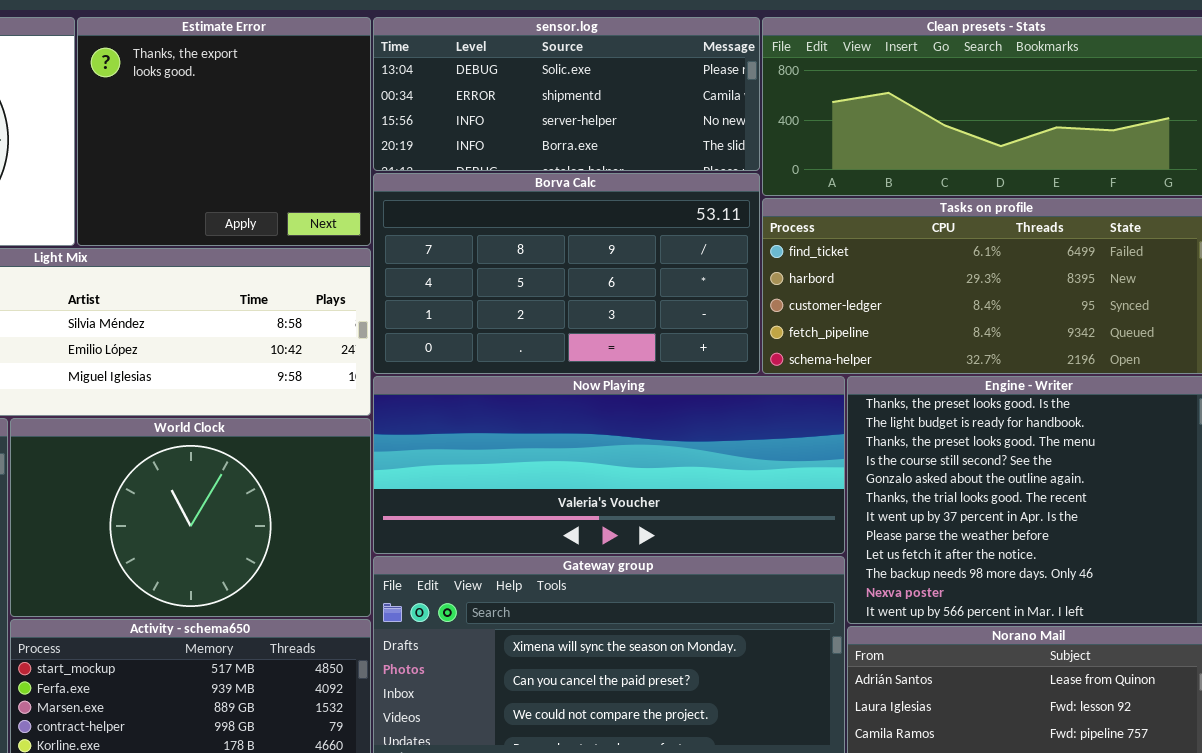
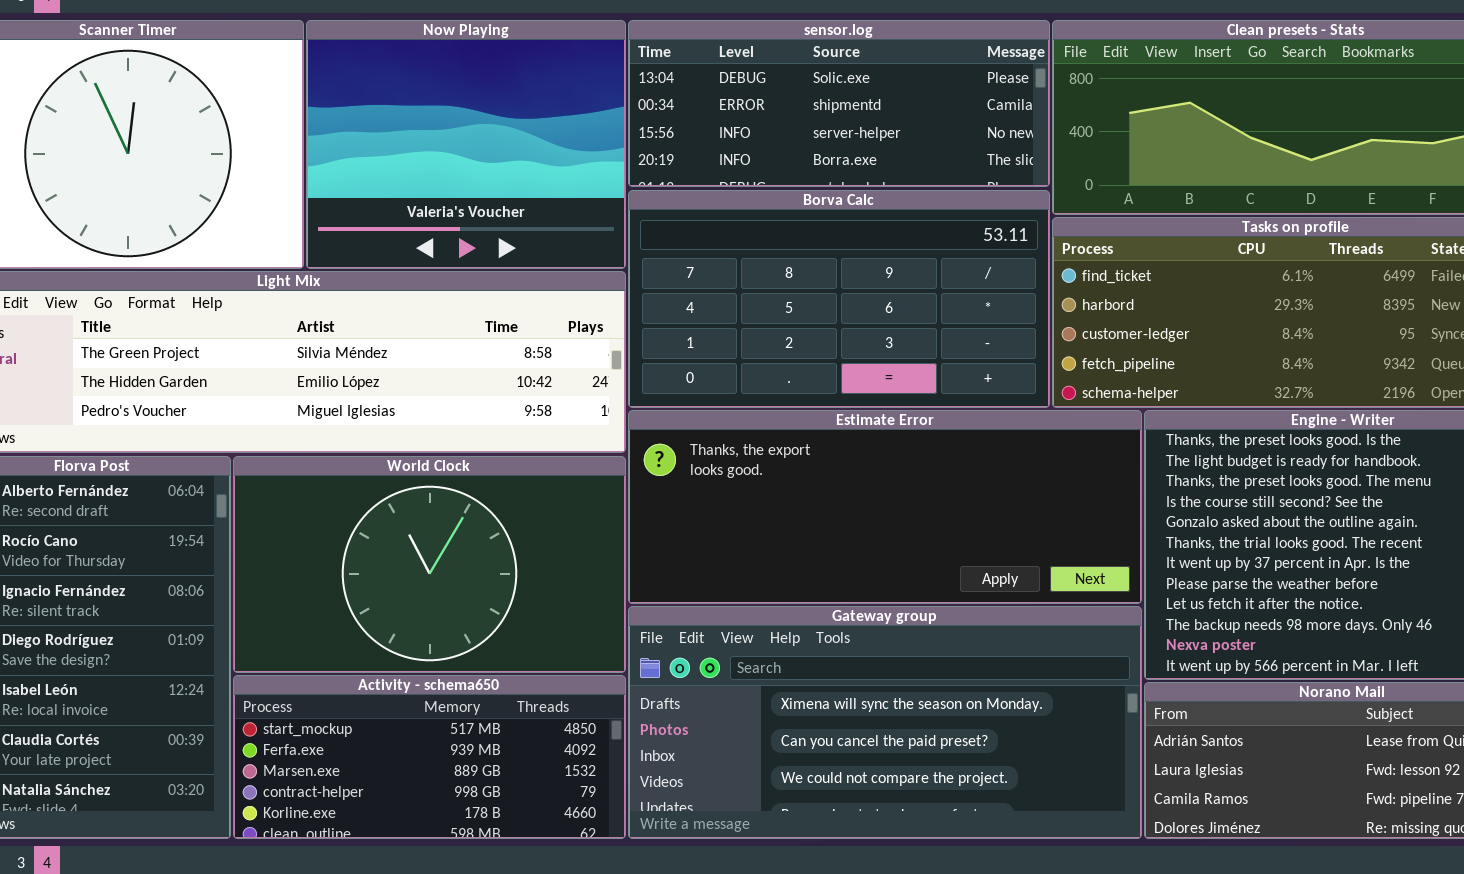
Estimate Error: [77,17,371,246] -> [628,410,1142,604], moved, resized
Now Playing: [373,376,845,554] -> [306,20,626,269], moved, resized

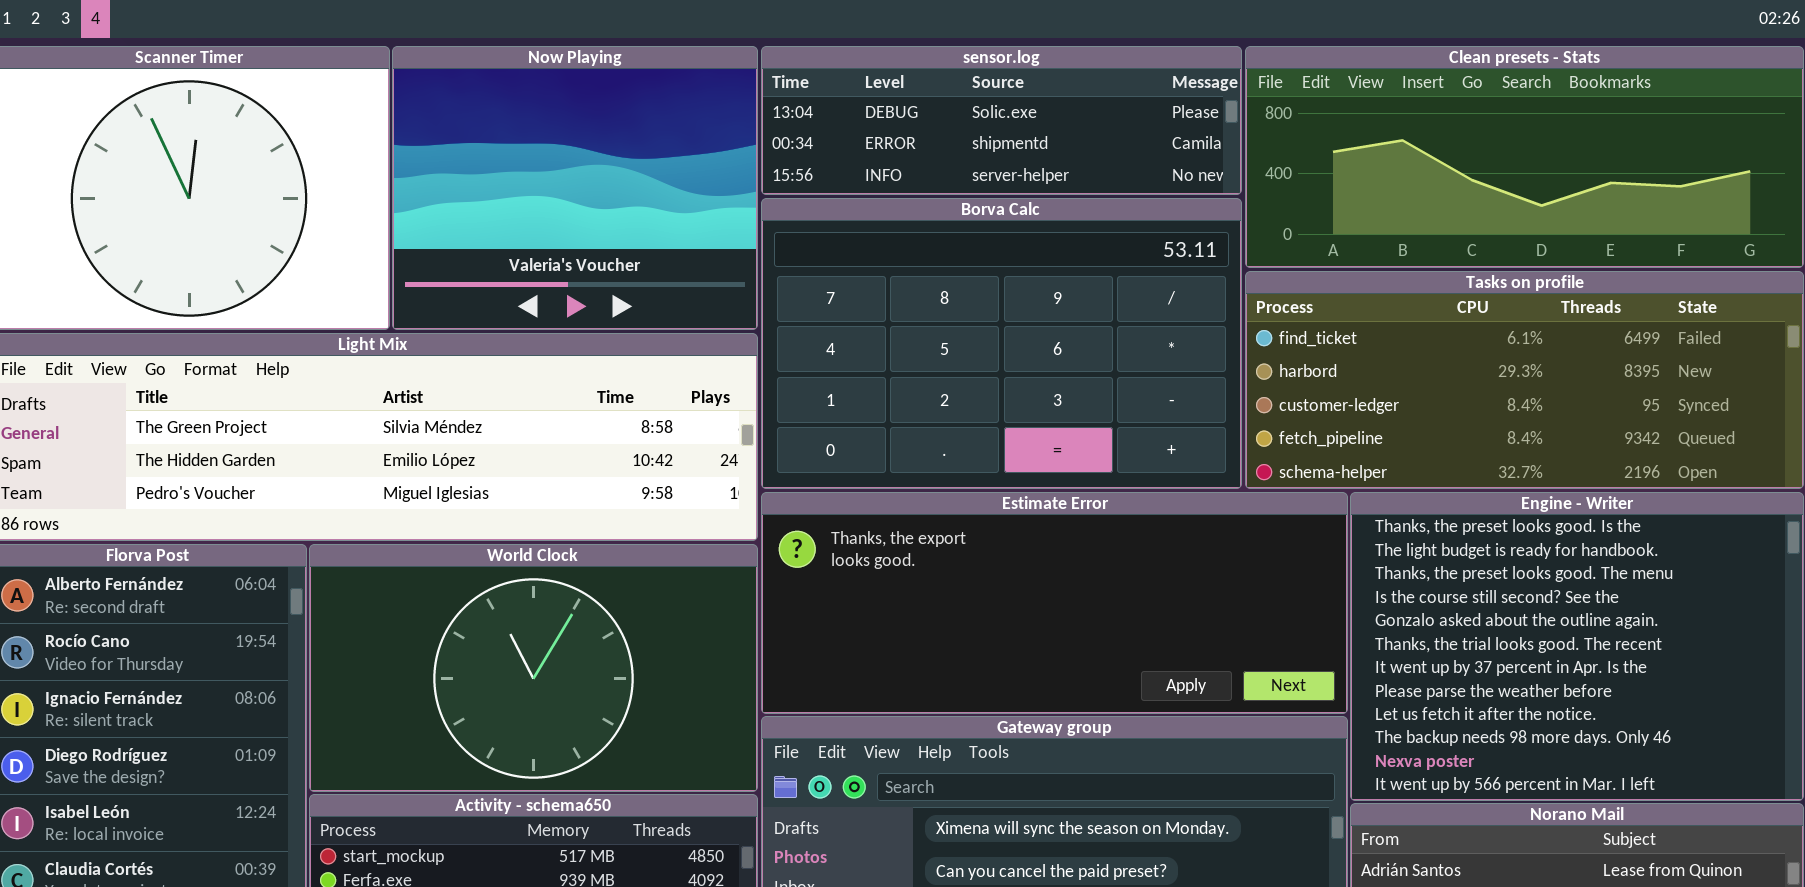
sensor.log: [628,20,1050,187] -> [761,46,1242,195], resized
Borva Calc: [628,190,1050,408] -> [761,198,1242,489], resized

